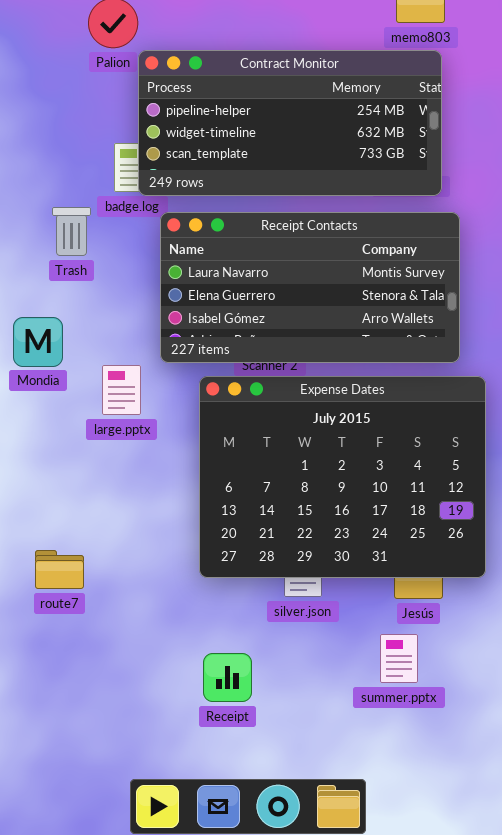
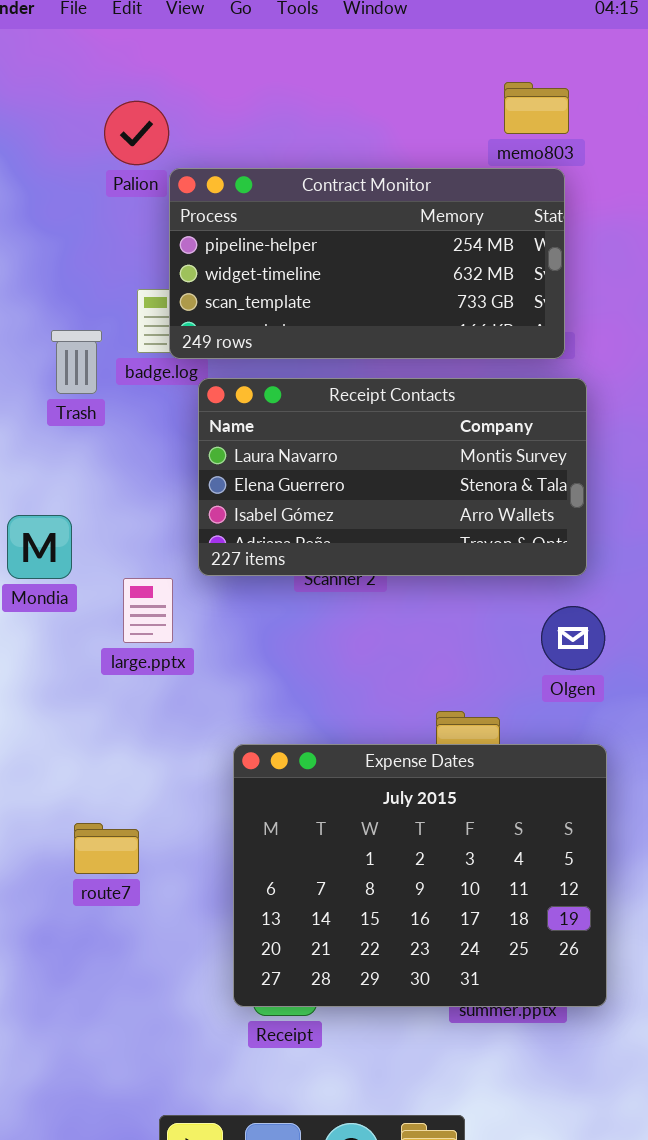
Trash: [52,207,91,256] -> [51,330,102,394], moved
Expense Dates: [199,376,486,578] -> [233,744,607,1007], moved
route7: [35,550,84,589] -> [74,823,139,874], moved

